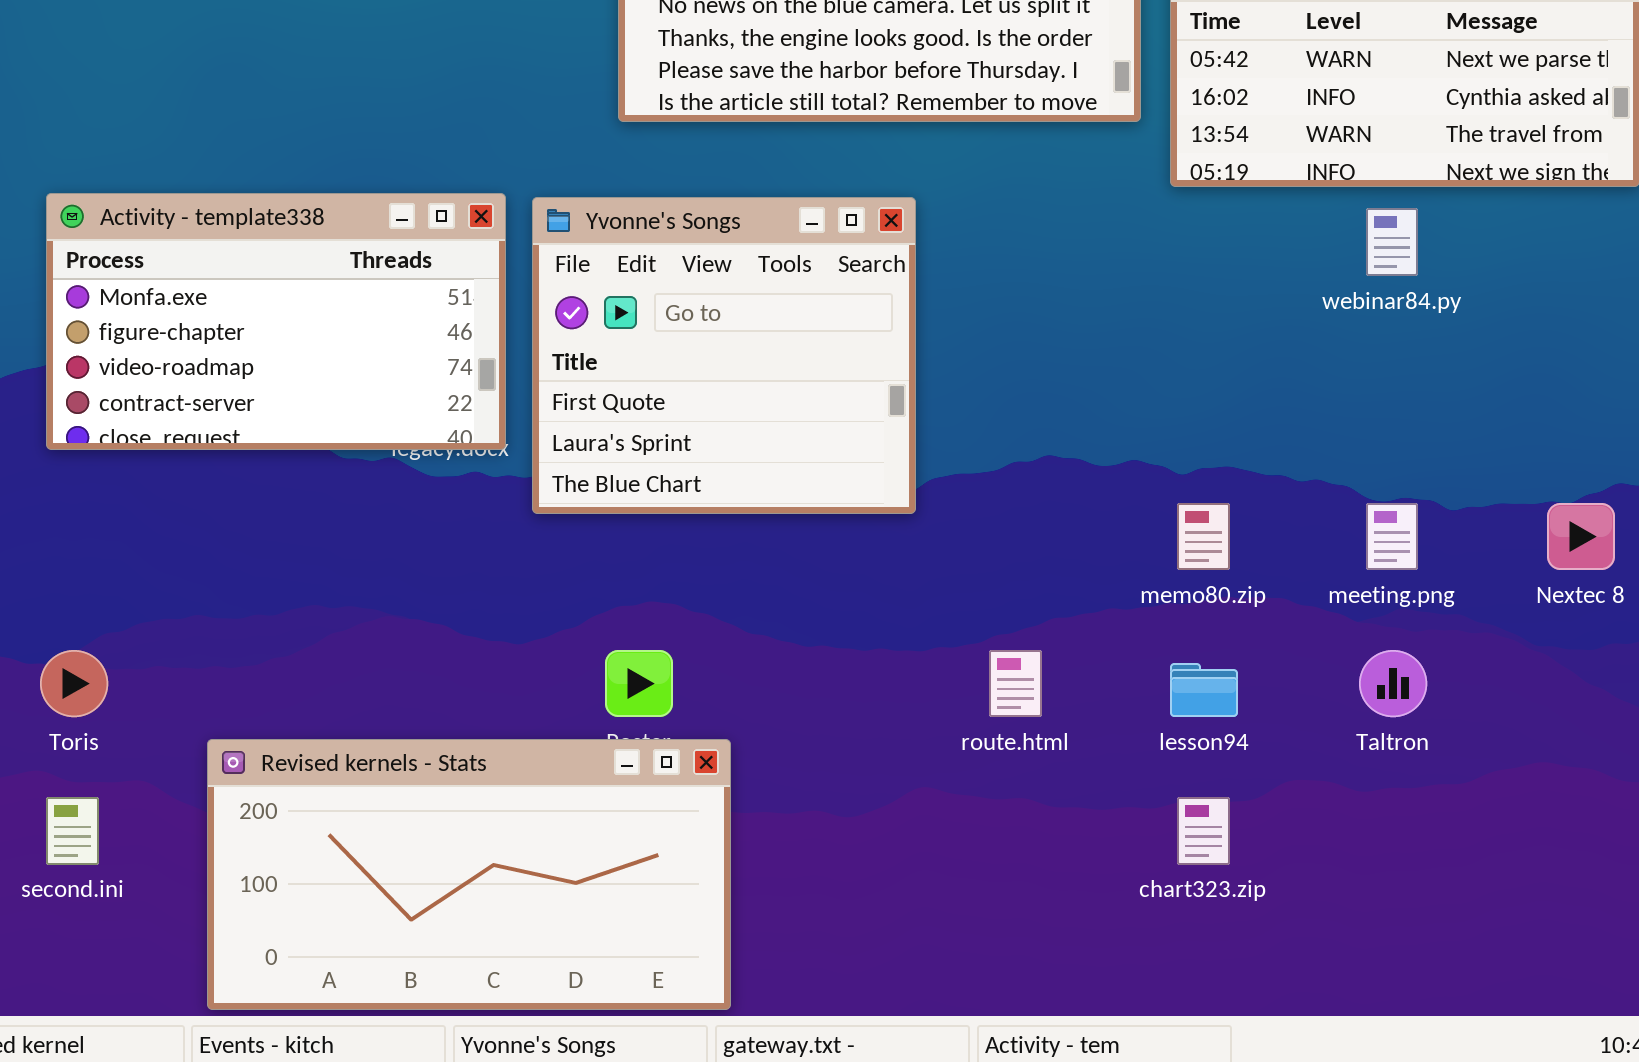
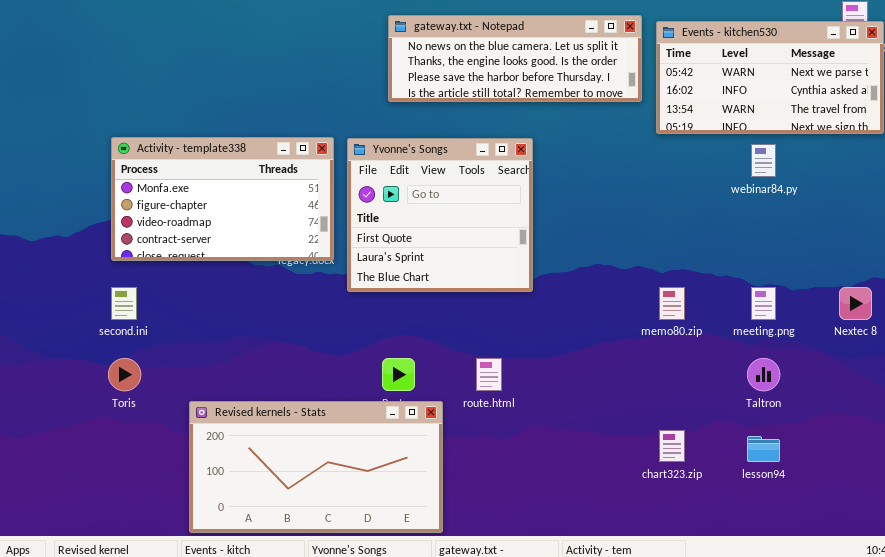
route.html: [989,650,1042,717] -> [476,358,502,391], moved
lesson94: [1170,663,1238,717] -> [747,436,780,462], moved
second.ini: [46,797,99,865] -> [111,287,137,320], moved

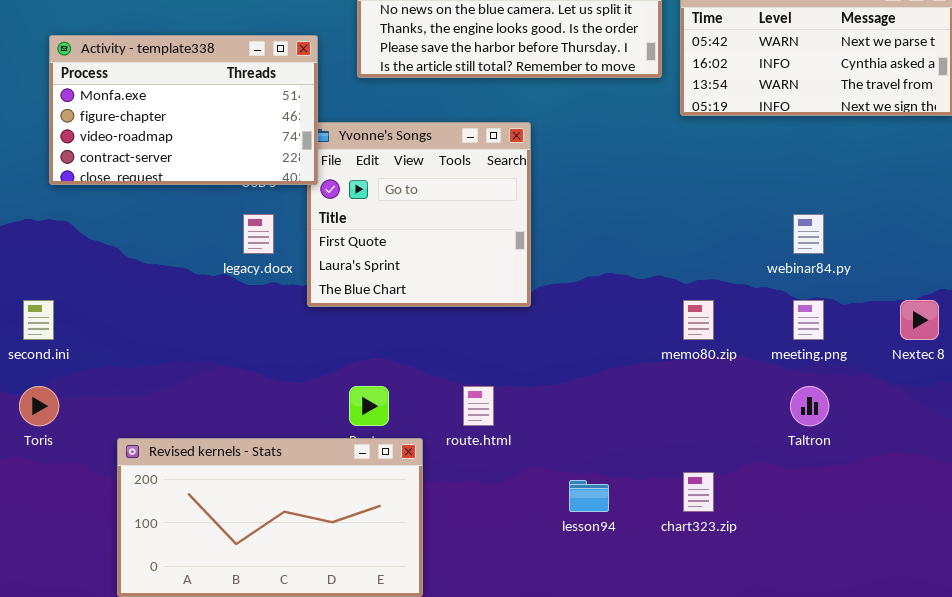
Activity - template338: [111,137,334,261] -> [49,35,318,185], moved
webinar84.py: [751,144,776,177] -> [793,214,824,254], moved
lesson94: [747,436,780,462] -> [569,480,609,512], moved

